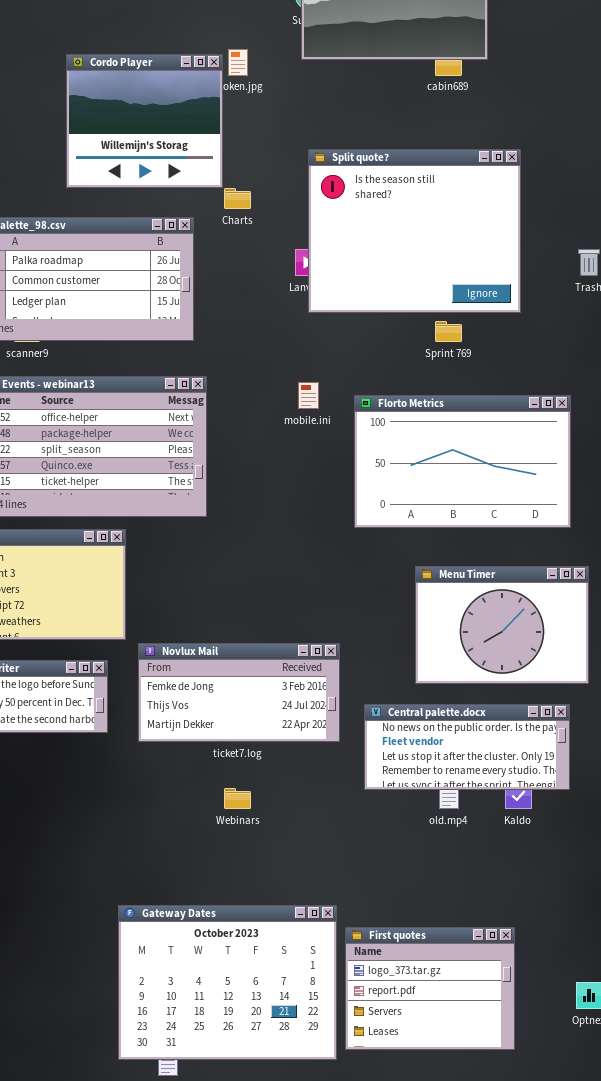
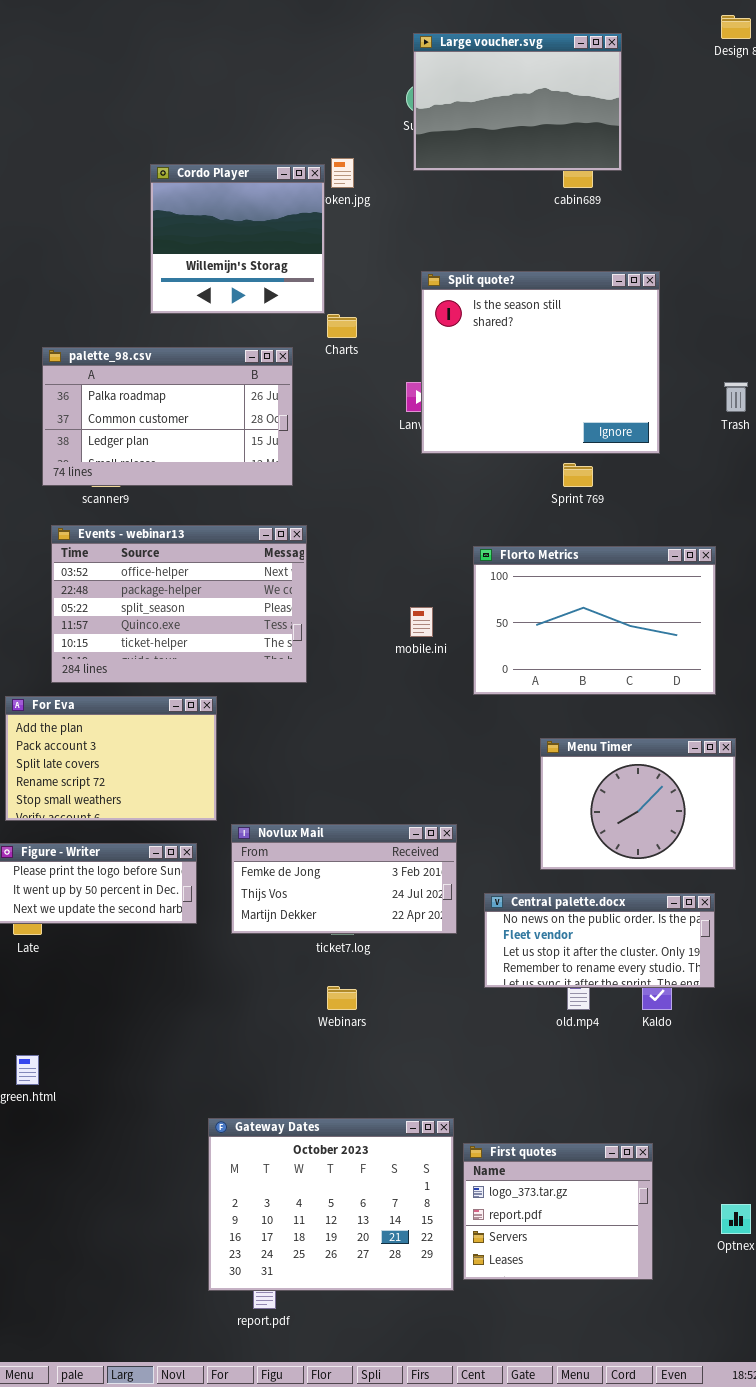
mobile.ini: [298,382,319,409] -> [410,607,433,637], moved

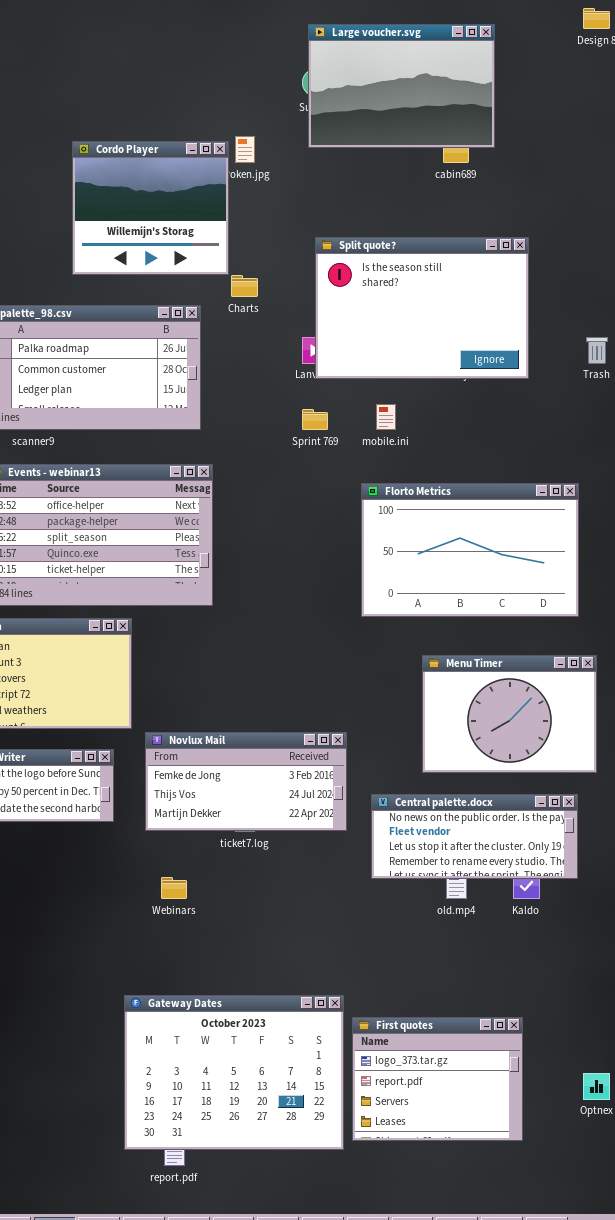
Split quote?: [421,271,660,454] -> [315,237,529,379], resized
Sprint 769: [563,463,593,487] -> [302,409,328,430], moved
mobile.ini: [410,607,433,637] -> [376,404,396,430], moved
Webinars: [327,986,357,1010] -> [161,877,187,899], moved

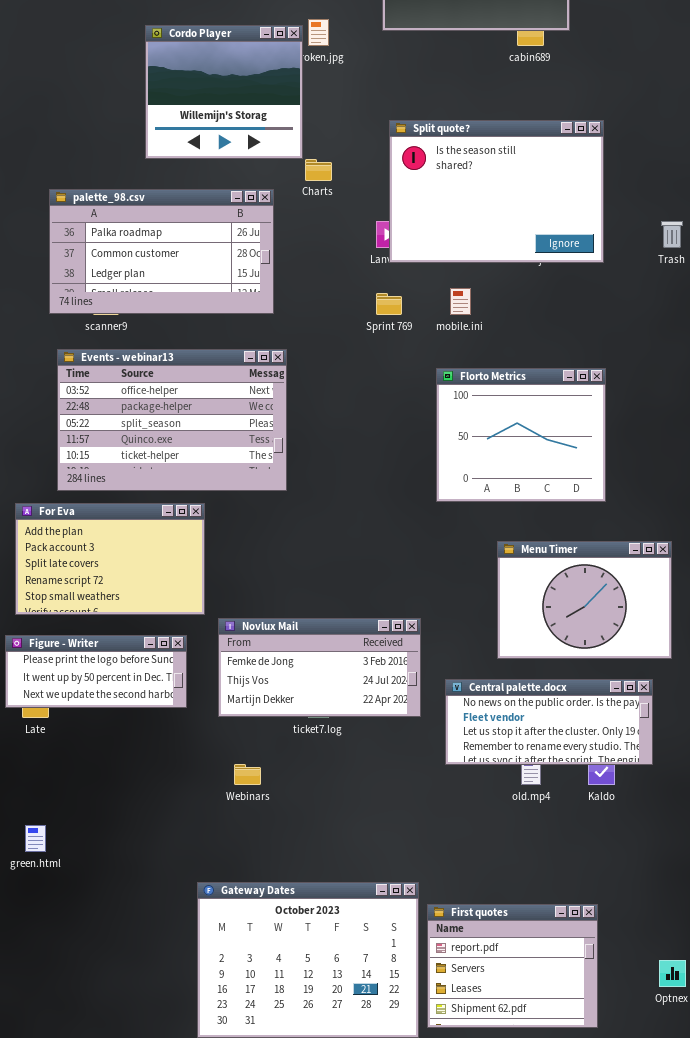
Florto Metrics: [361,483,579,617] -> [436,368,606,502], resized
First quotes: [352,1017,523,1141] -> [427,904,598,1028], scrolled down 1 row

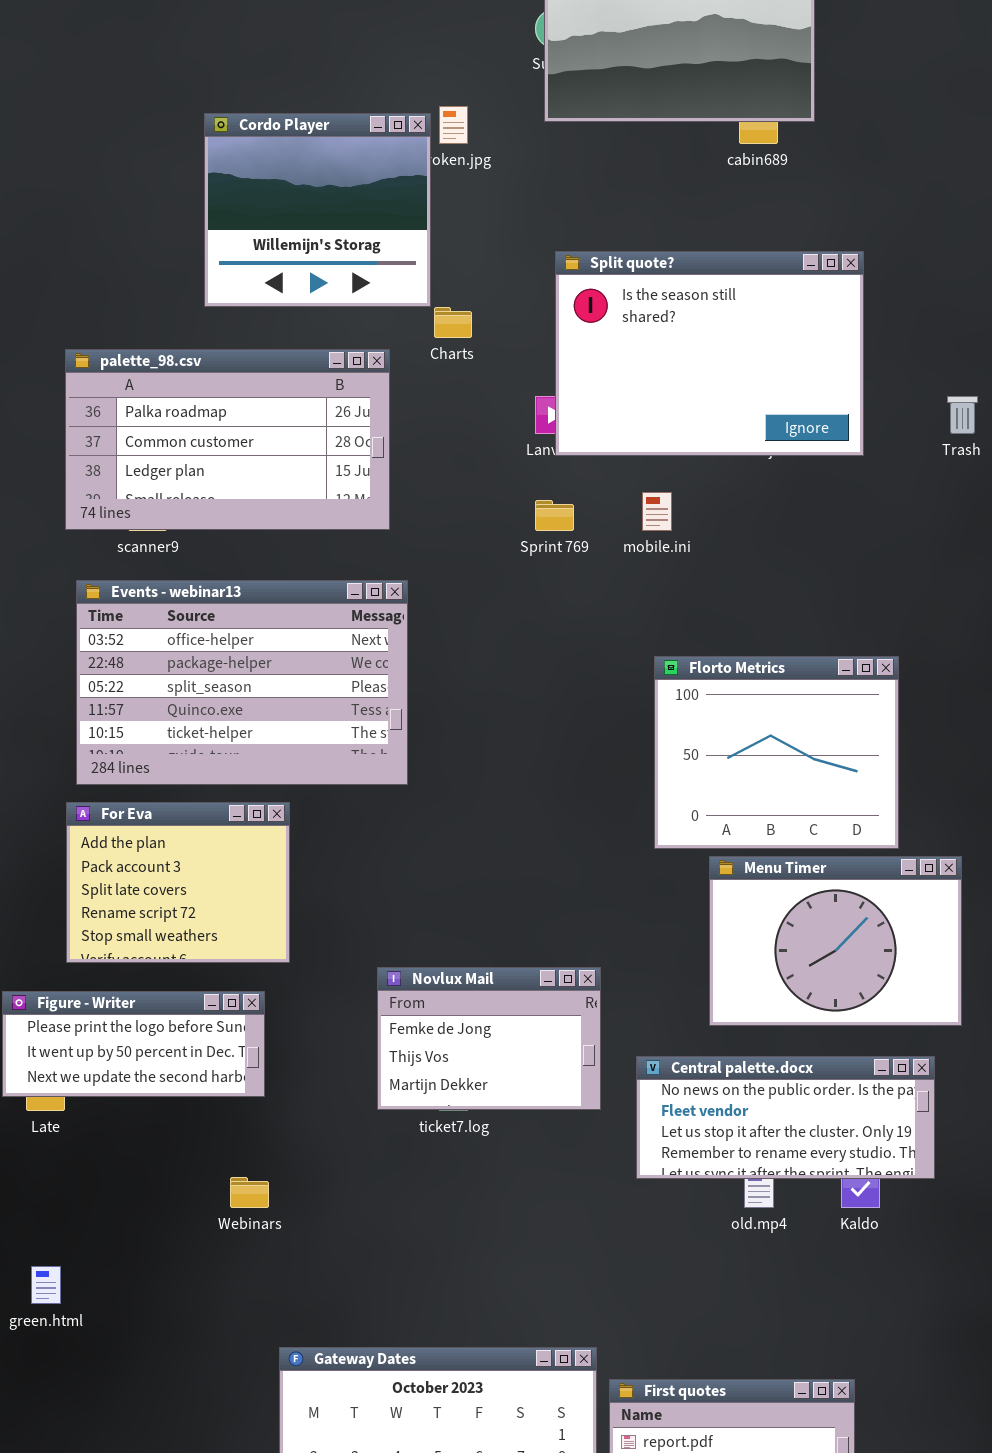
Florto Metrics: [436,368,606,502] -> [654,656,899,849], moved
For Eva: [15,503,205,615] -> [66,802,290,963], resized
Novlux Mail: [218,618,421,717] -> [377,967,601,1110], resized
Webinars: [234,764,261,785] -> [230,1177,269,1208], moved

